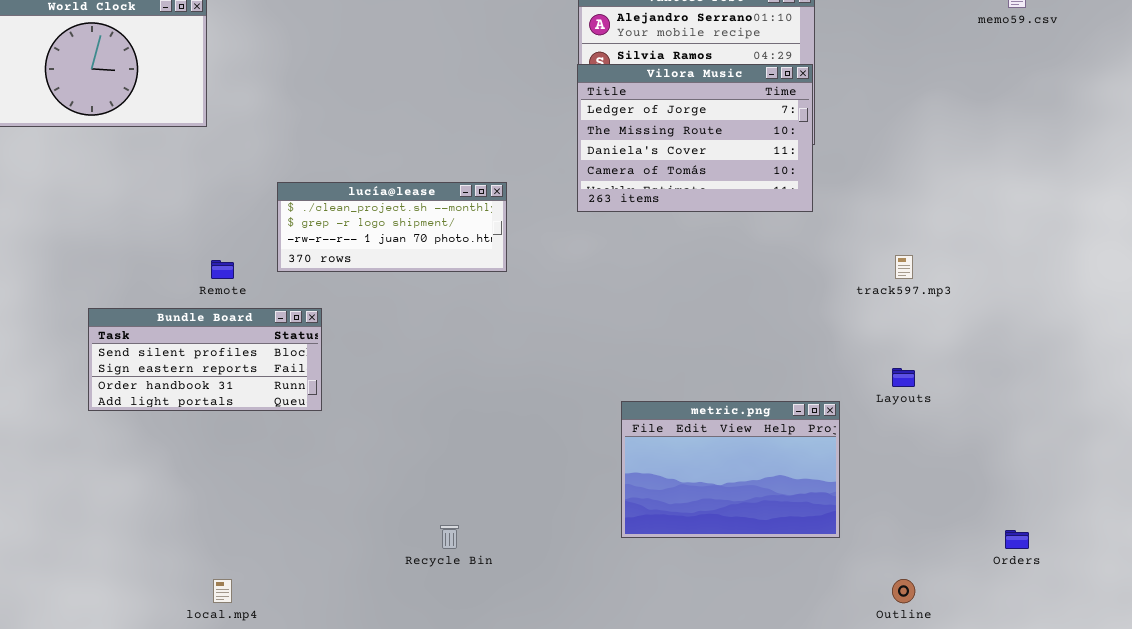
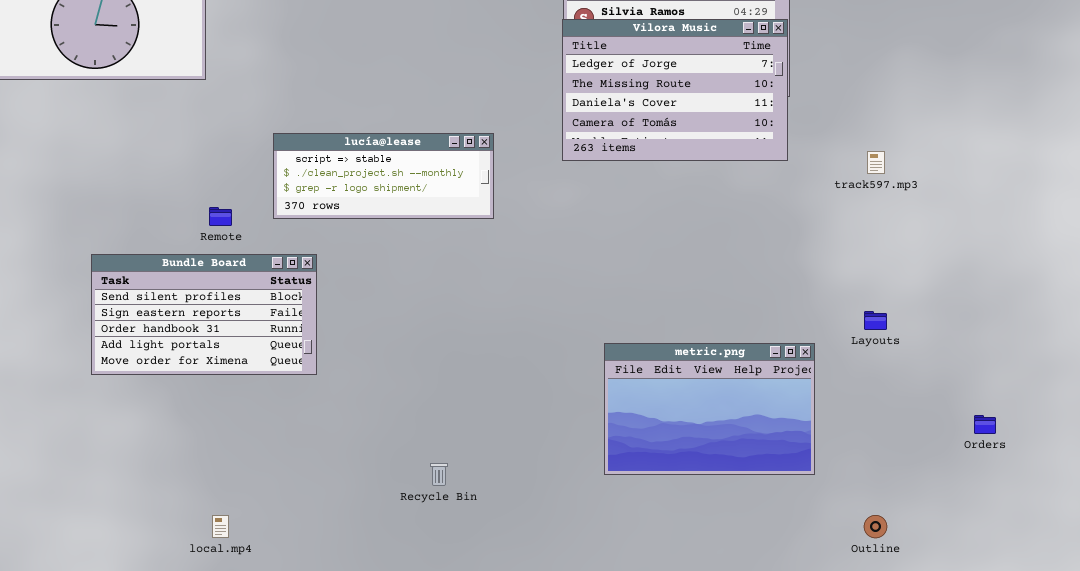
lucía@lease: [277,182,507,272] -> [273,133,494,219], scrolled up 1 row
track597.mp3: [895,255,913,279] -> [867,151,885,174], moved
Bundle Board: [88,308,322,411] -> [91,254,317,375], resized
Orders: [1005,530,1029,549] -> [974,415,996,434], moved

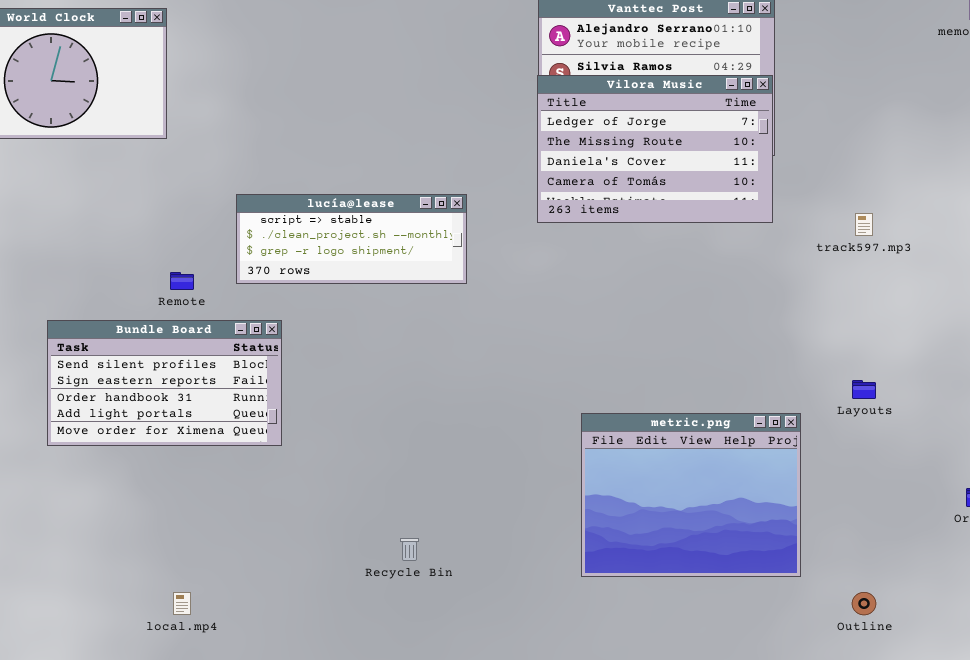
metric.png: [604,343,815,475] -> [581,413,801,577], resized

